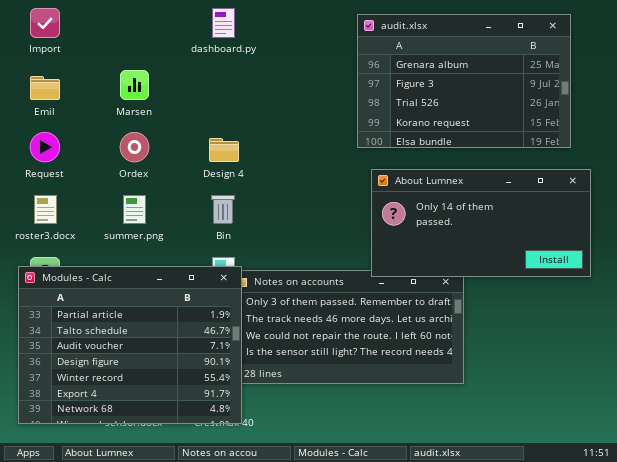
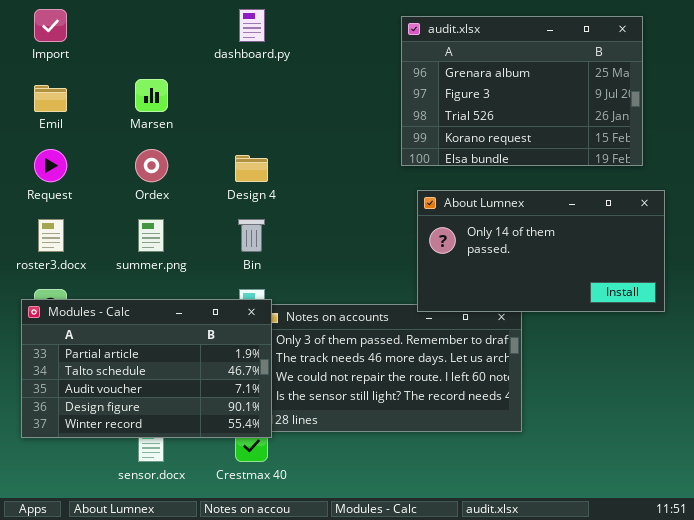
Modules - Calc: [18,266,242,424] -> [21,299,272,438], resized

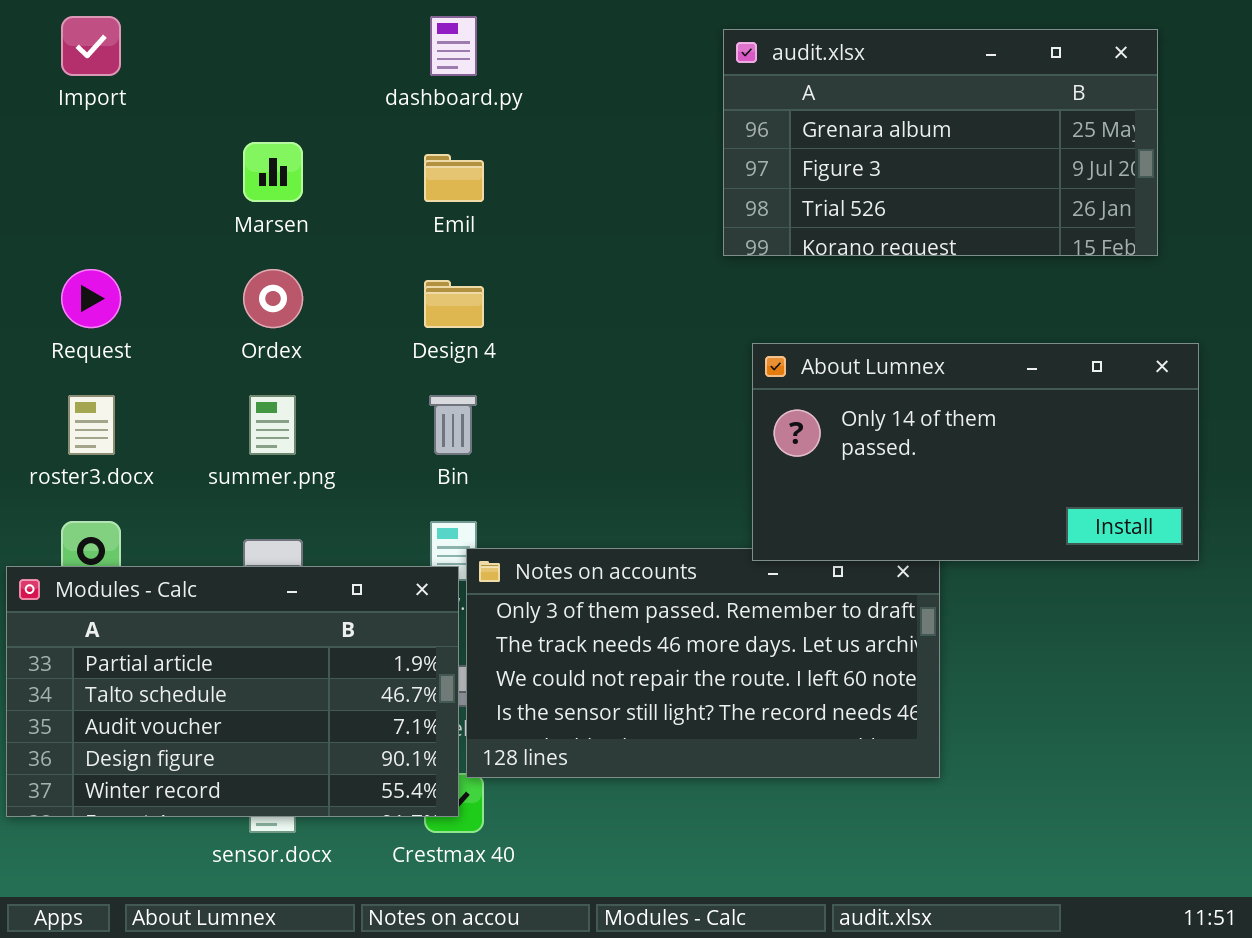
audit.xlsx: [401,16,643,166] -> [723,29,1158,256], resized
Emil: [34,85,67,112] -> [424,154,484,202], moved
Modules - Calc: [21,299,272,438] -> [6,566,459,817], moved

